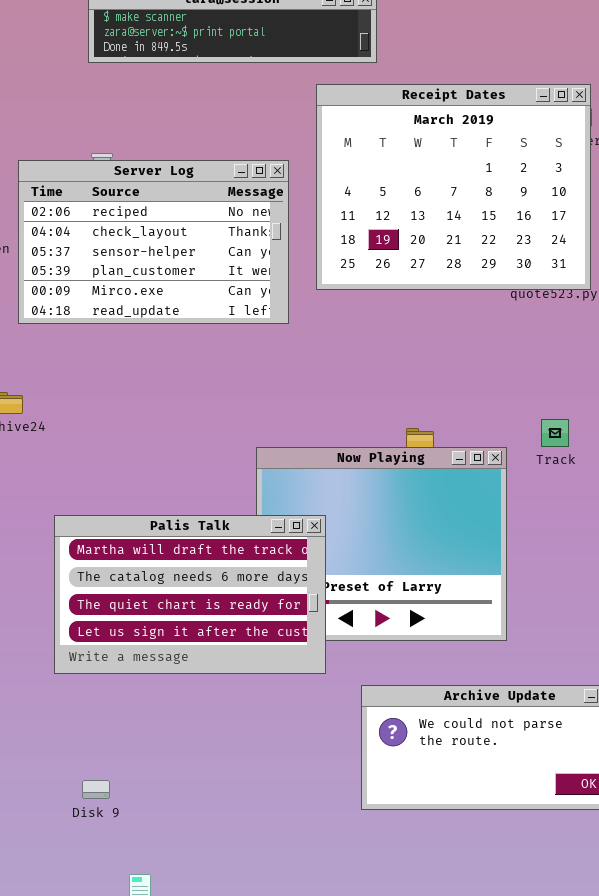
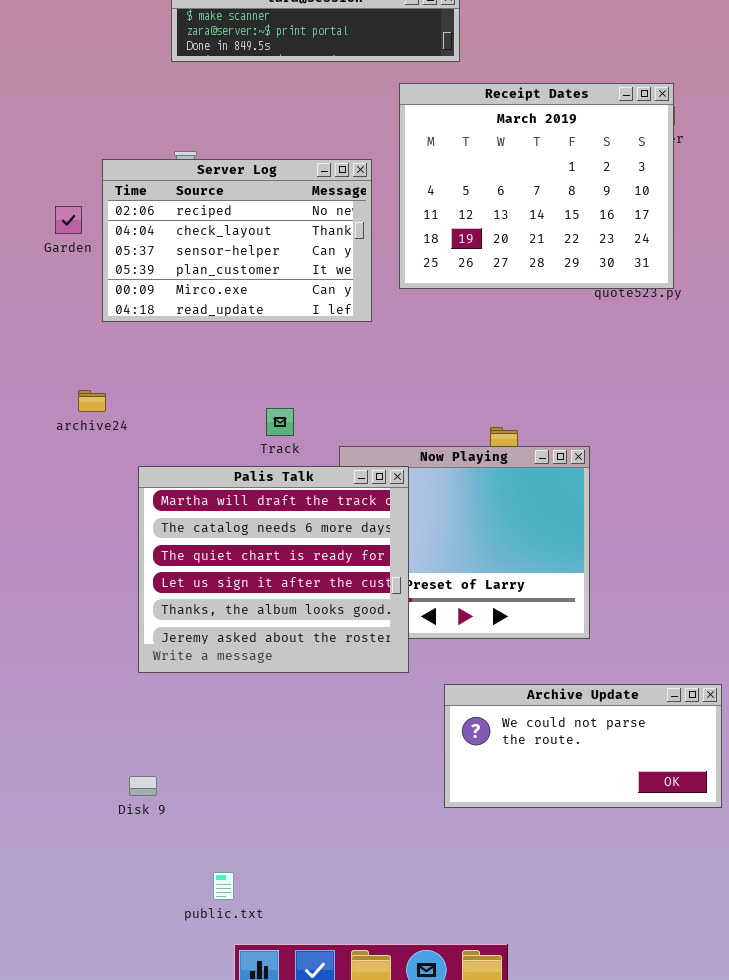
Track: [541,419,569,447] -> [266,408,294,436], moved
Palis Talk: [54,515,326,674] -> [138,466,409,673], resized
Disk 9: [82,780,110,799] -> [129,776,157,796], moved

